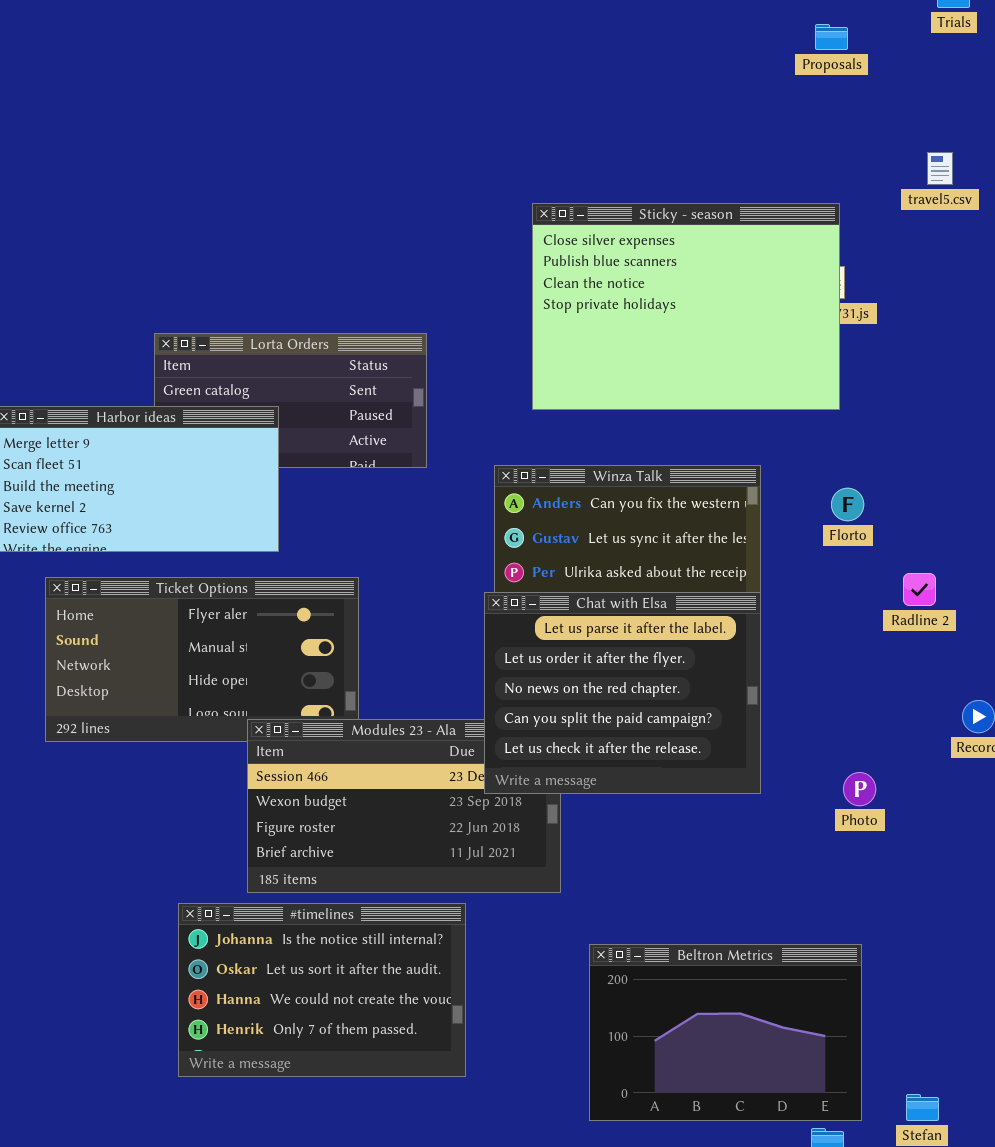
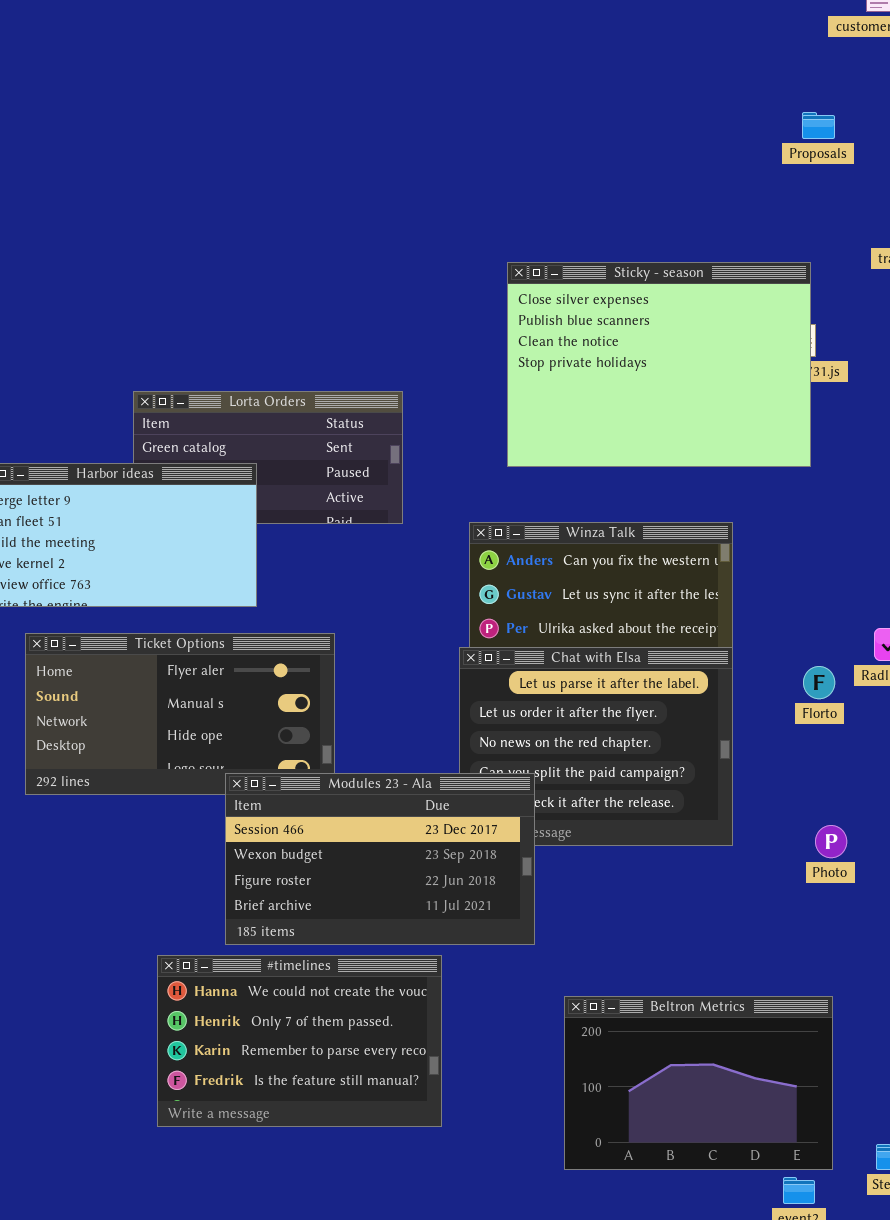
Proposals: [815,24,848,50] -> [802,112,835,139], moved
Florto: [831,488,864,521] -> [803,666,835,699], moved
Modules 23 - Ala: [247,719,561,893] -> [225,773,535,945], raised
#timelines: [178,903,466,1077] -> [157,955,442,1127], scrolled down 2 rows

